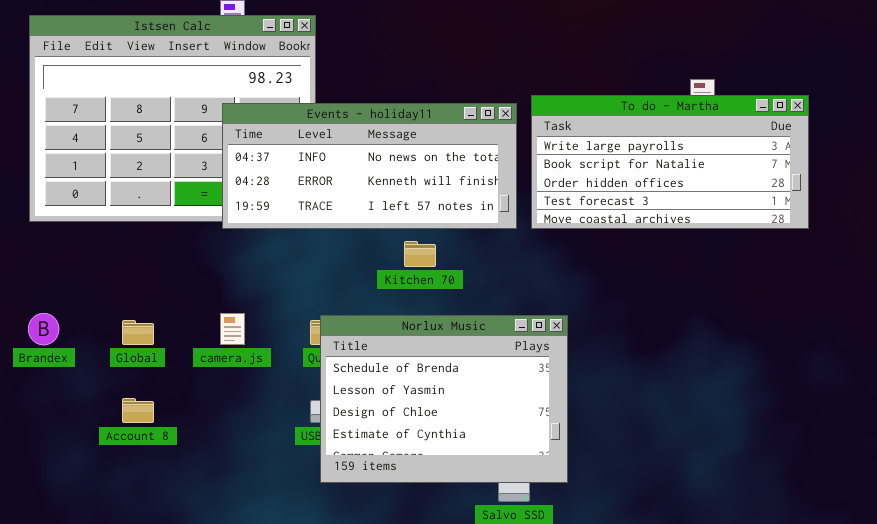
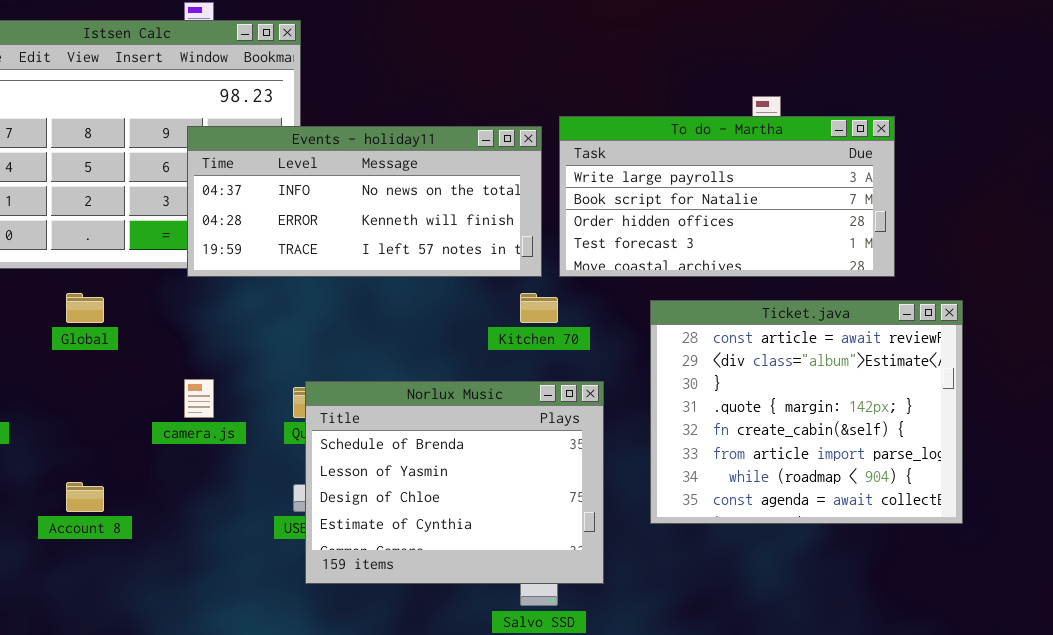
Kitchen 70: [404,241,436,267] -> [520,293,558,323], moved
Ticket.java: none -> [650,300,963,524], opened
Global: [122,320,154,345] -> [66,293,104,323], moved

